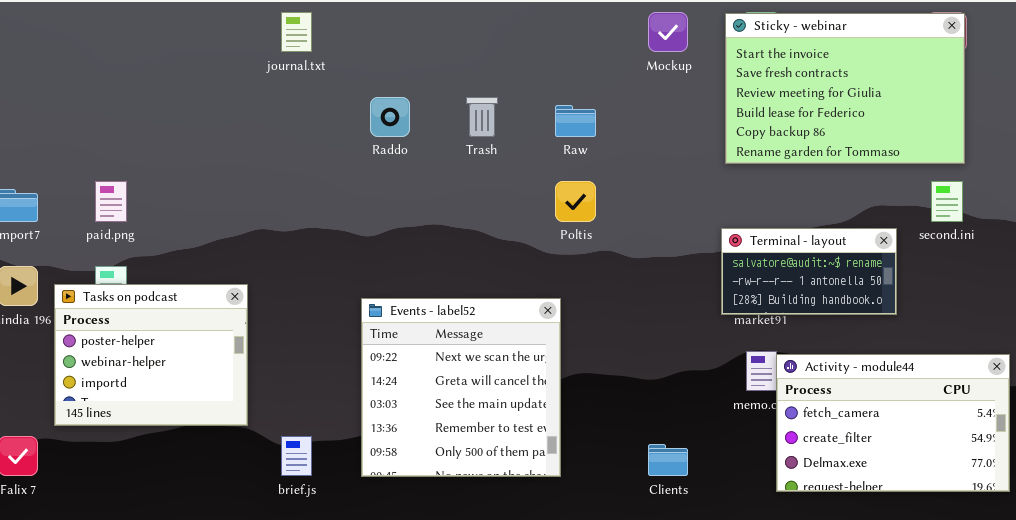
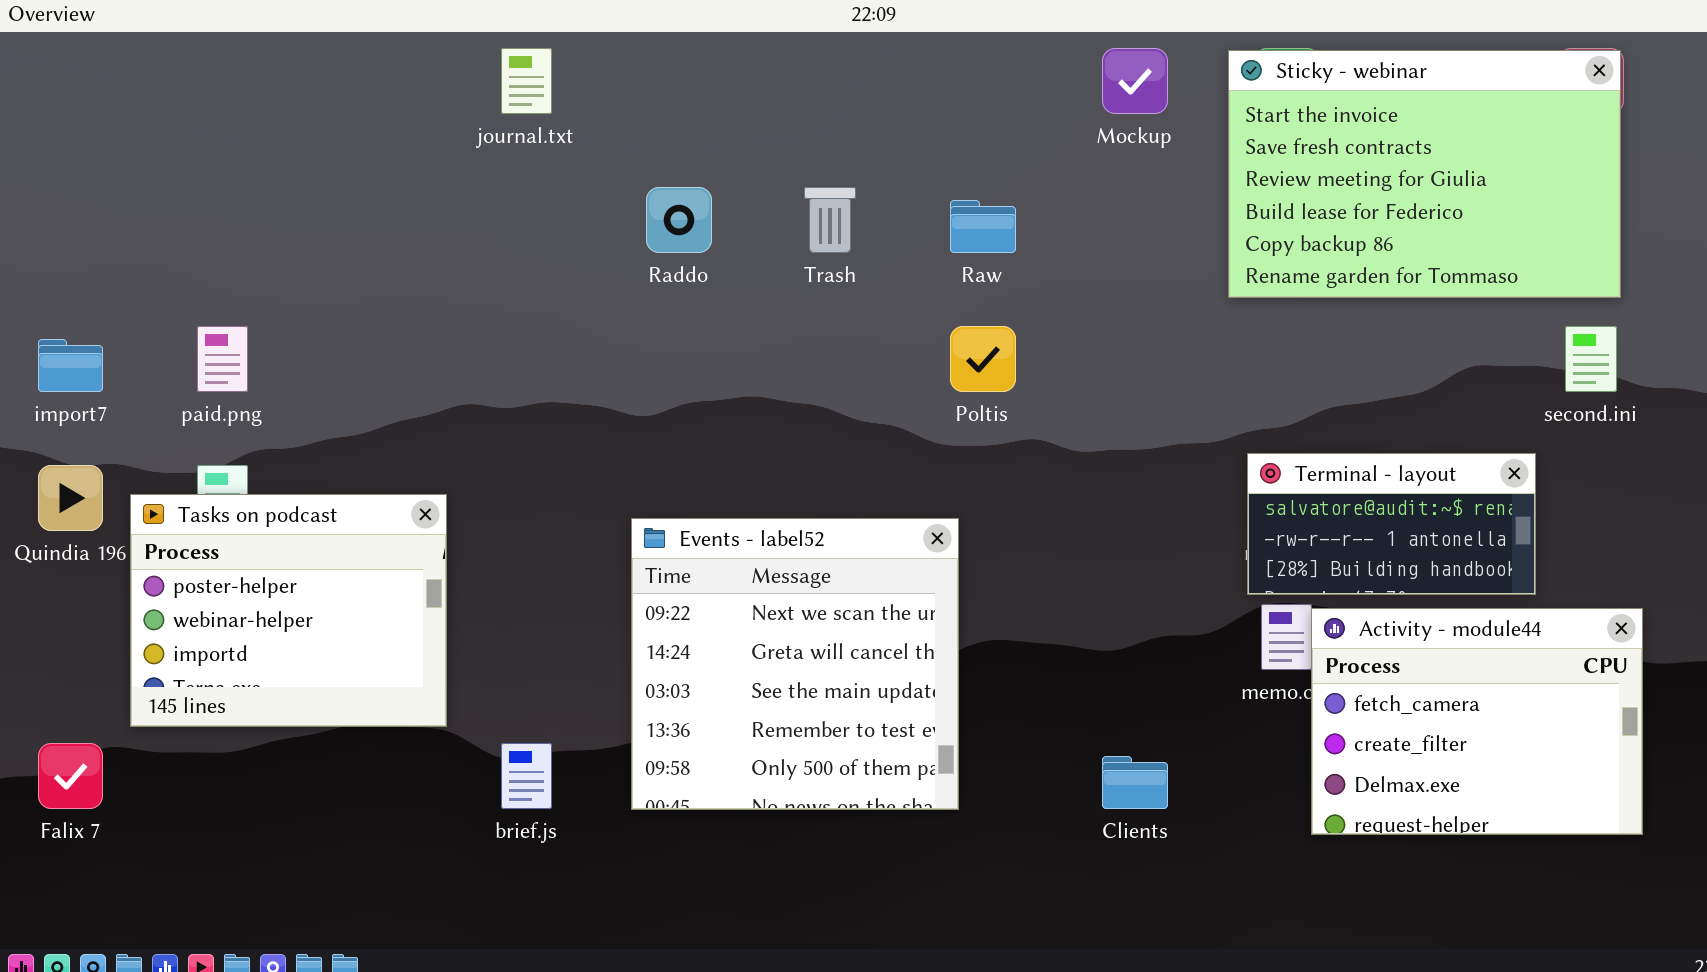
Terminal - layout: [721,228,897,315] -> [1247,453,1536,595], moved
Activity - module44: [776,354,1010,492] -> [1311,608,1643,835], resized

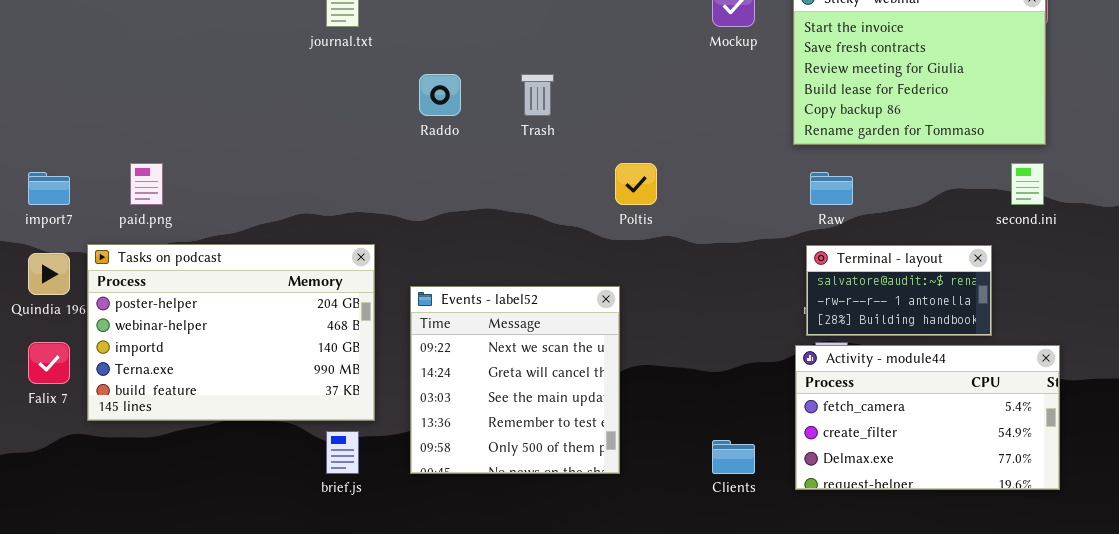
Raw: [950,200,1016,253] -> [810,172,853,205], moved
Tasks on podcast: [130,494,447,727] -> [87,244,375,421], resized
Activity - module44: [1311,608,1643,835] -> [795,345,1060,490], resized
Falix 7: [38,743,103,809] -> [28,342,70,384], moved

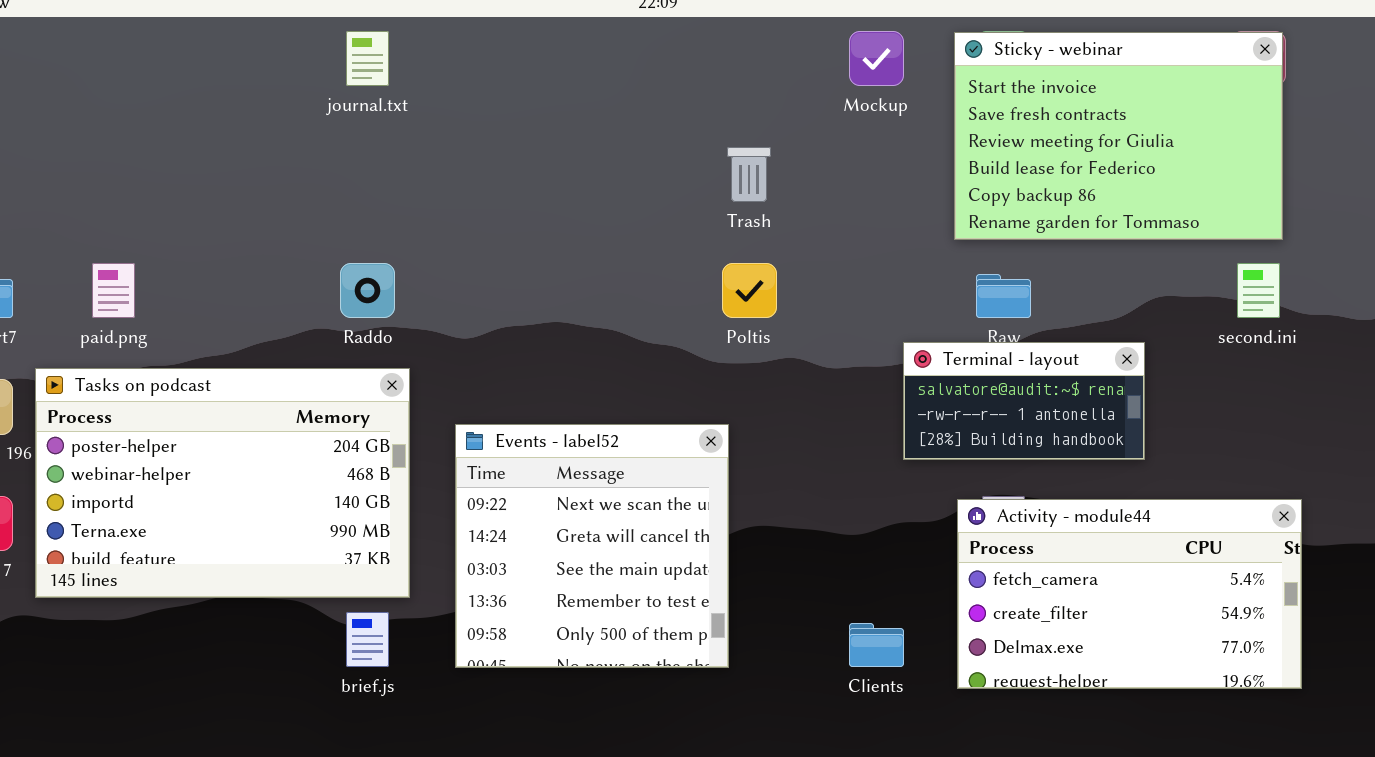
Raddo: [419,74,461,116] -> [340,263,395,318], moved
Trash: [521,74,554,116] -> [727,147,771,202], moved
Terminal - layout: [806,245,992,336] -> [903,342,1145,460], moved

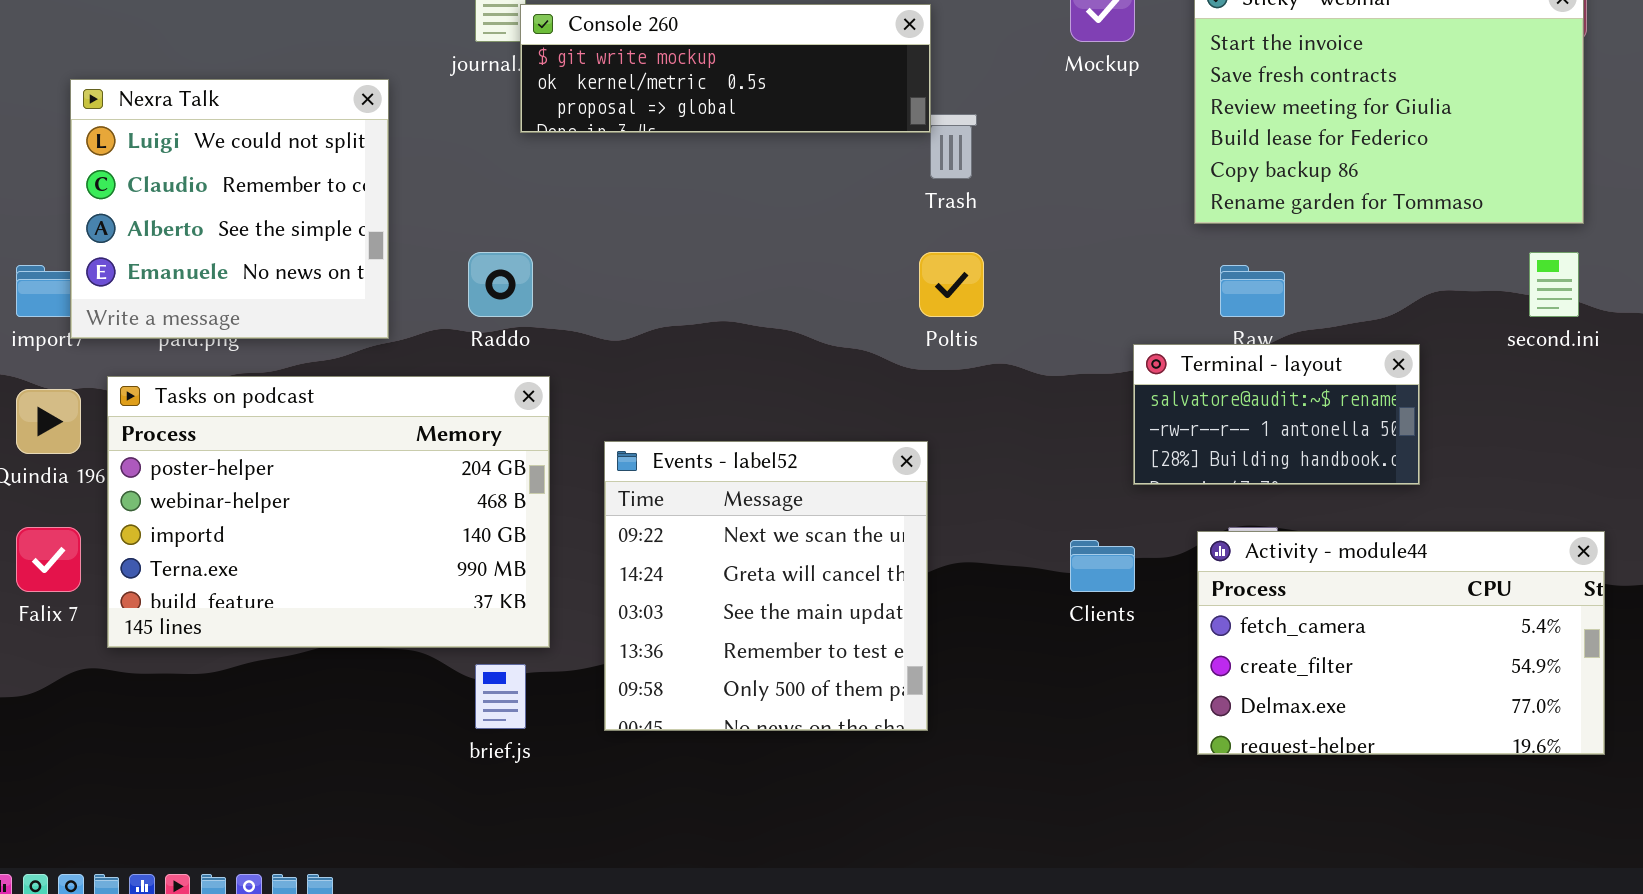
Console 260: none -> [520,4,931,133], opened
Nexra Talk: none -> [70,79,389,339], opened
Clients: [849,623,904,667] -> [1070,540,1135,592], moved

